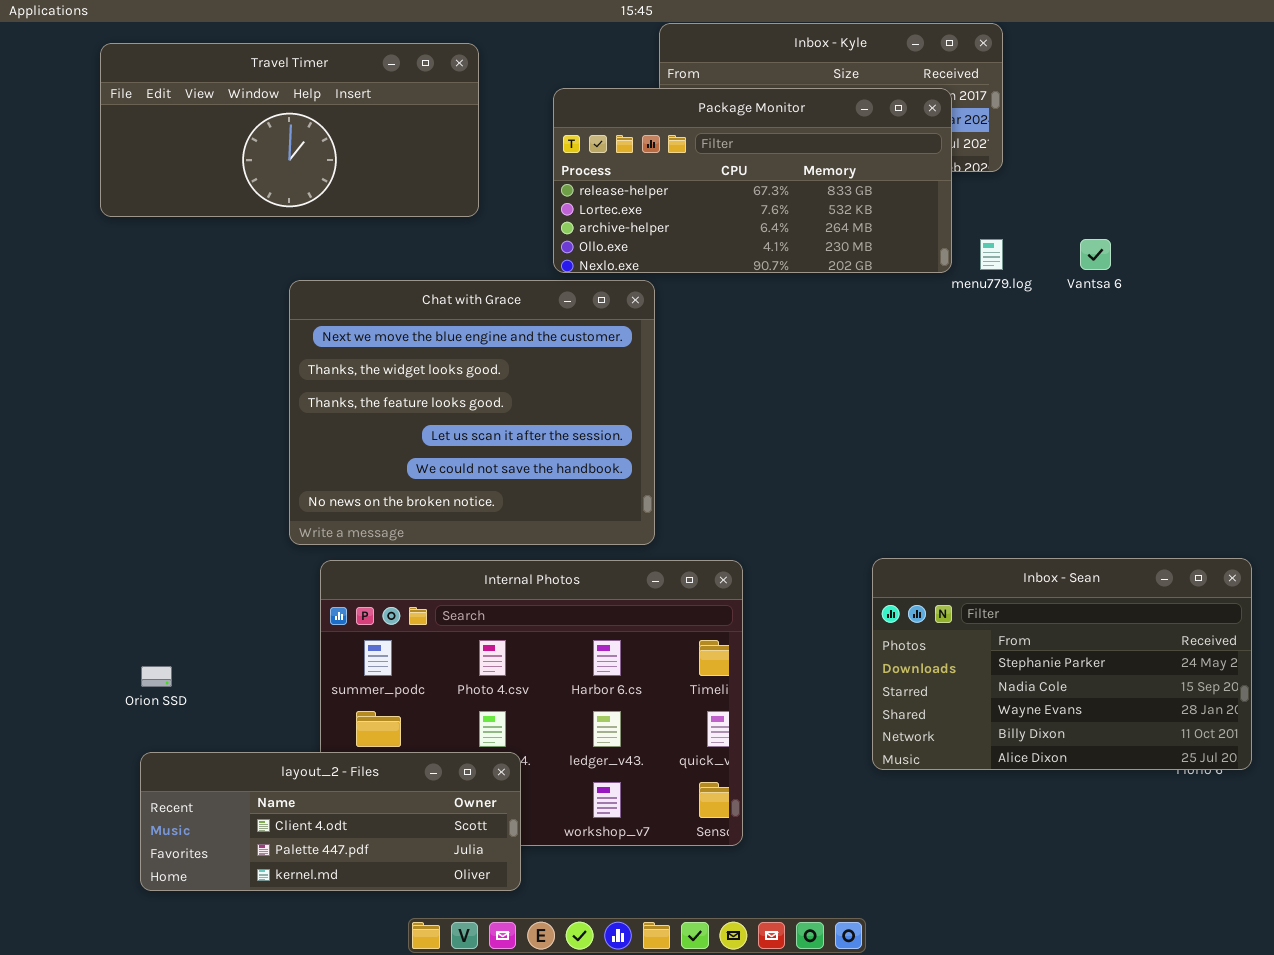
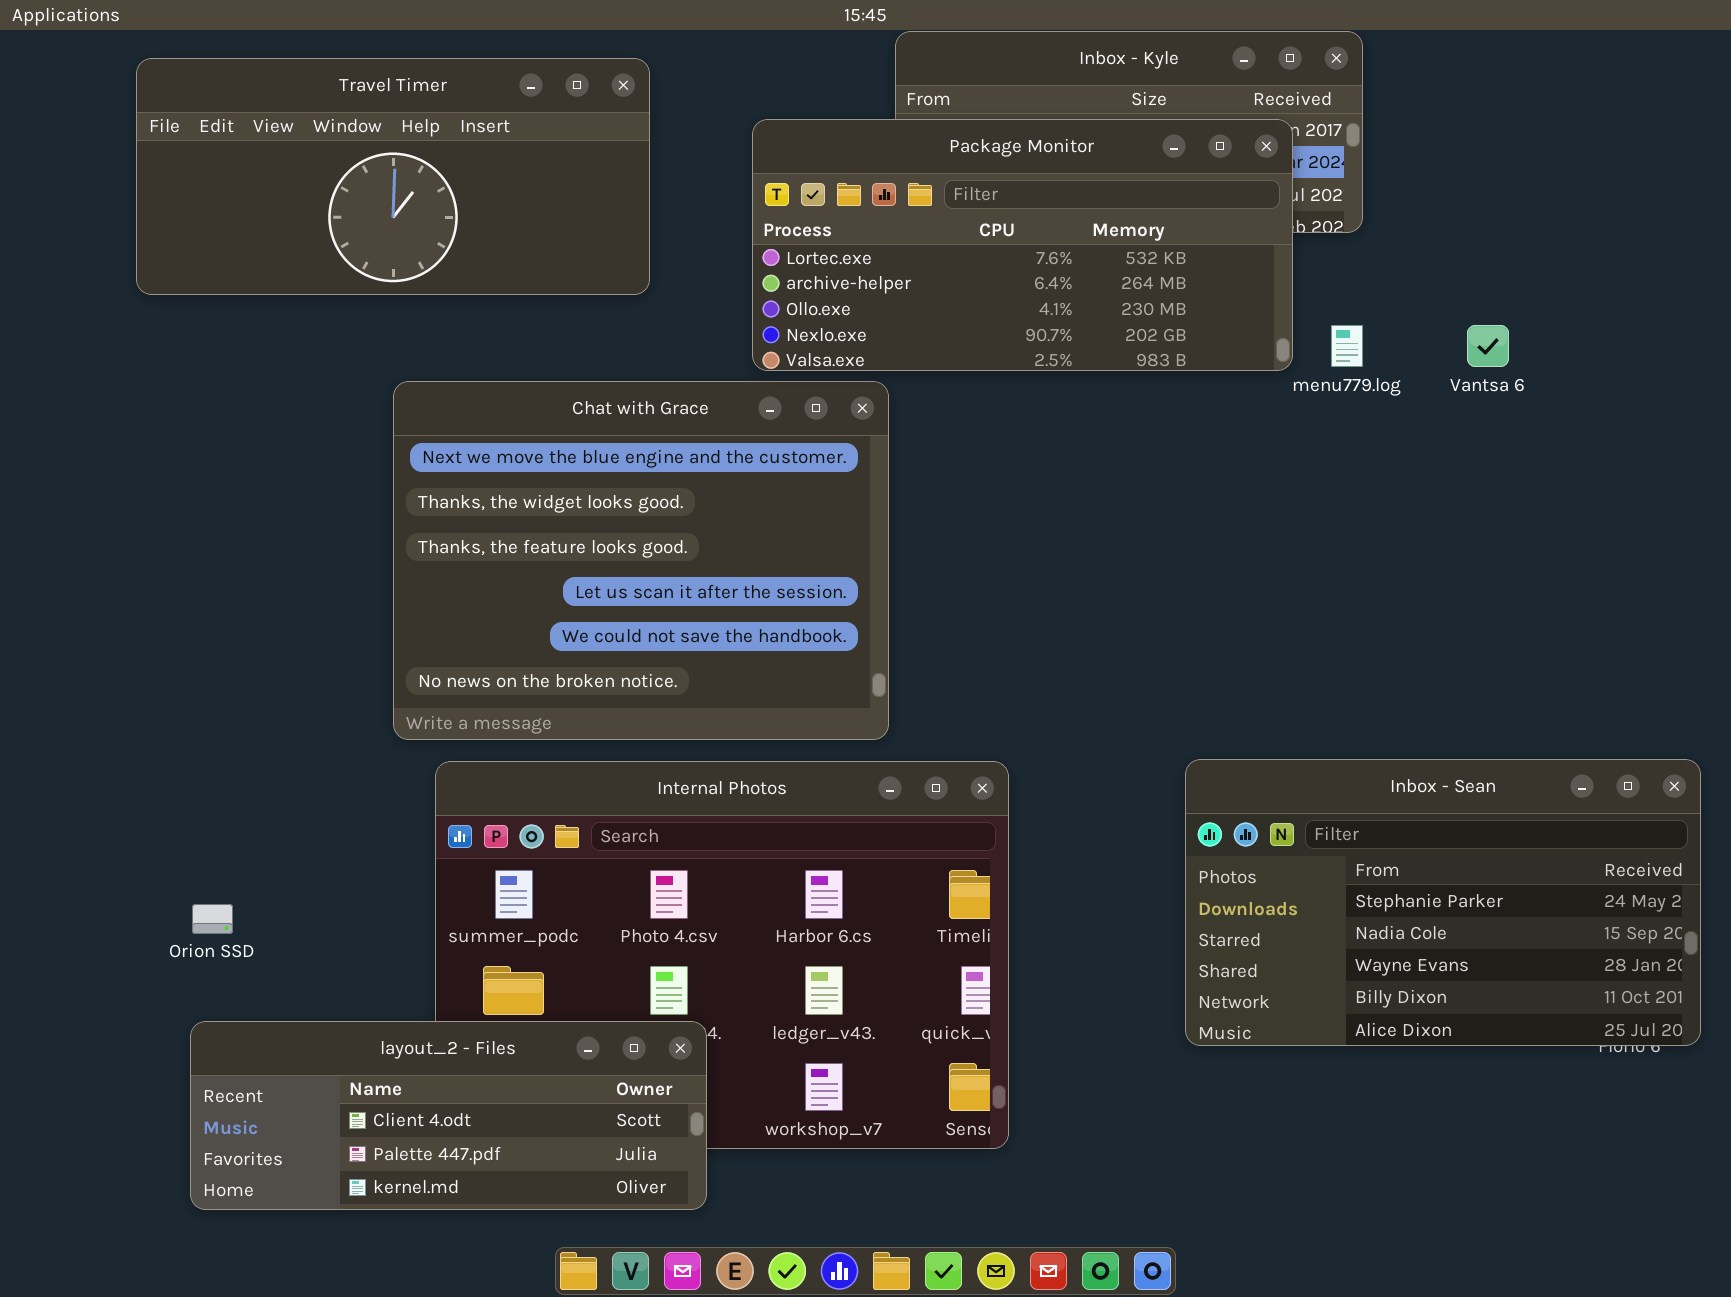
Package Monitor: [553,88,952,273] -> [752,119,1293,371], scrolled down 1 row

